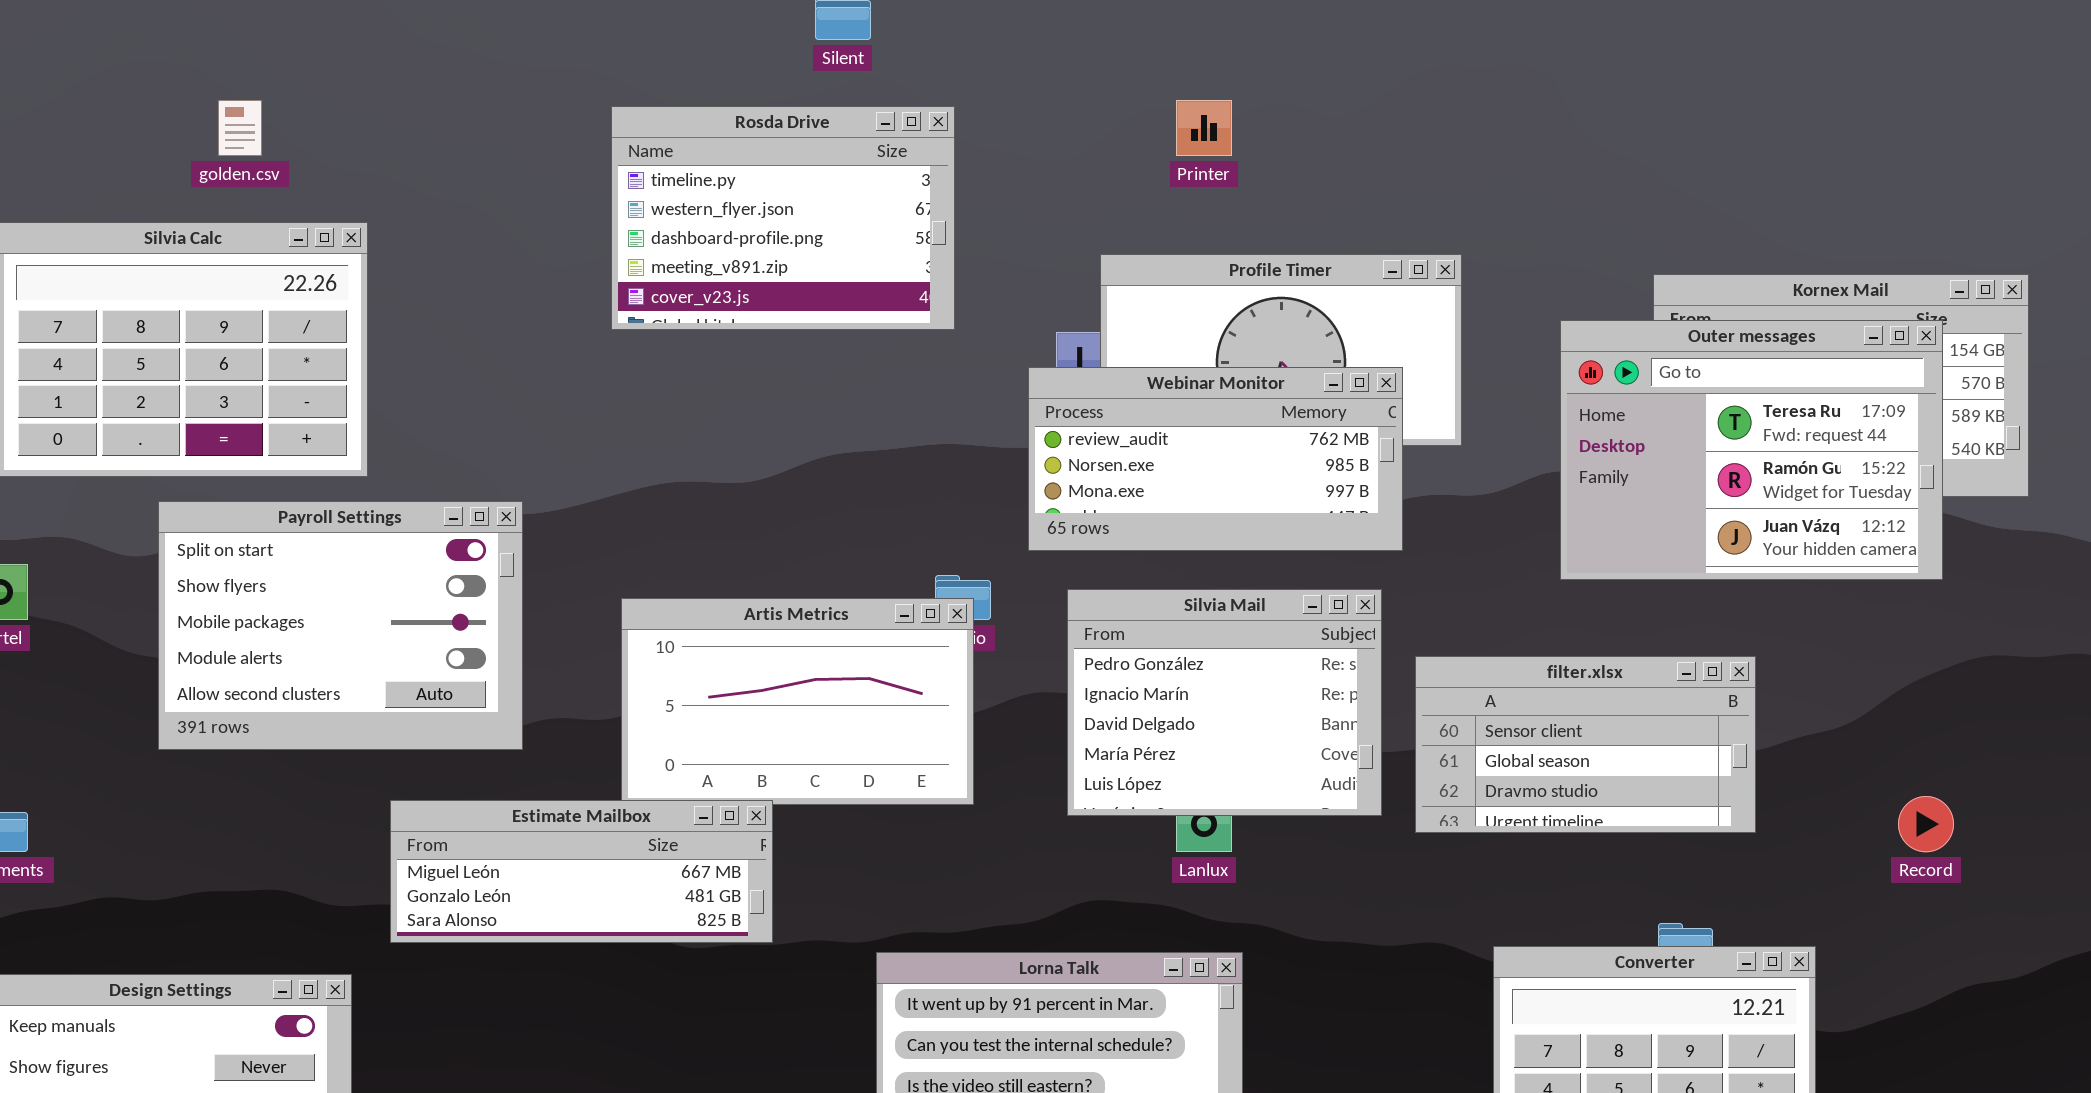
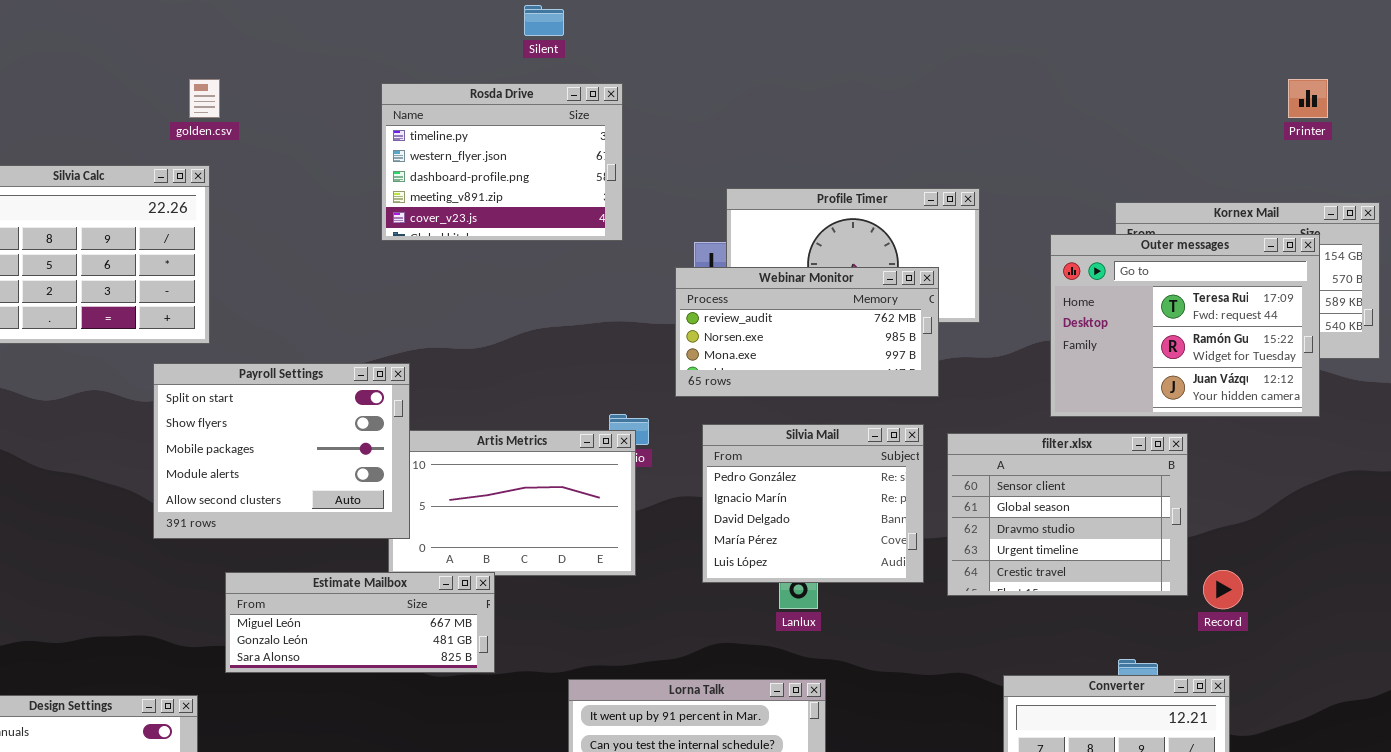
golden.csv: [218,100,262,156] -> [189,79,220,118], moved
Printer: [1176,100,1232,156] -> [1288,79,1328,118], moved
Payroll Settings: [158,501,523,750] -> [153,363,410,539], moved
filter.xlsx: [1415,656,1756,833] -> [947,433,1188,596], resized
Record: [1898,796,1954,852] -> [1203,570,1243,609], moved

